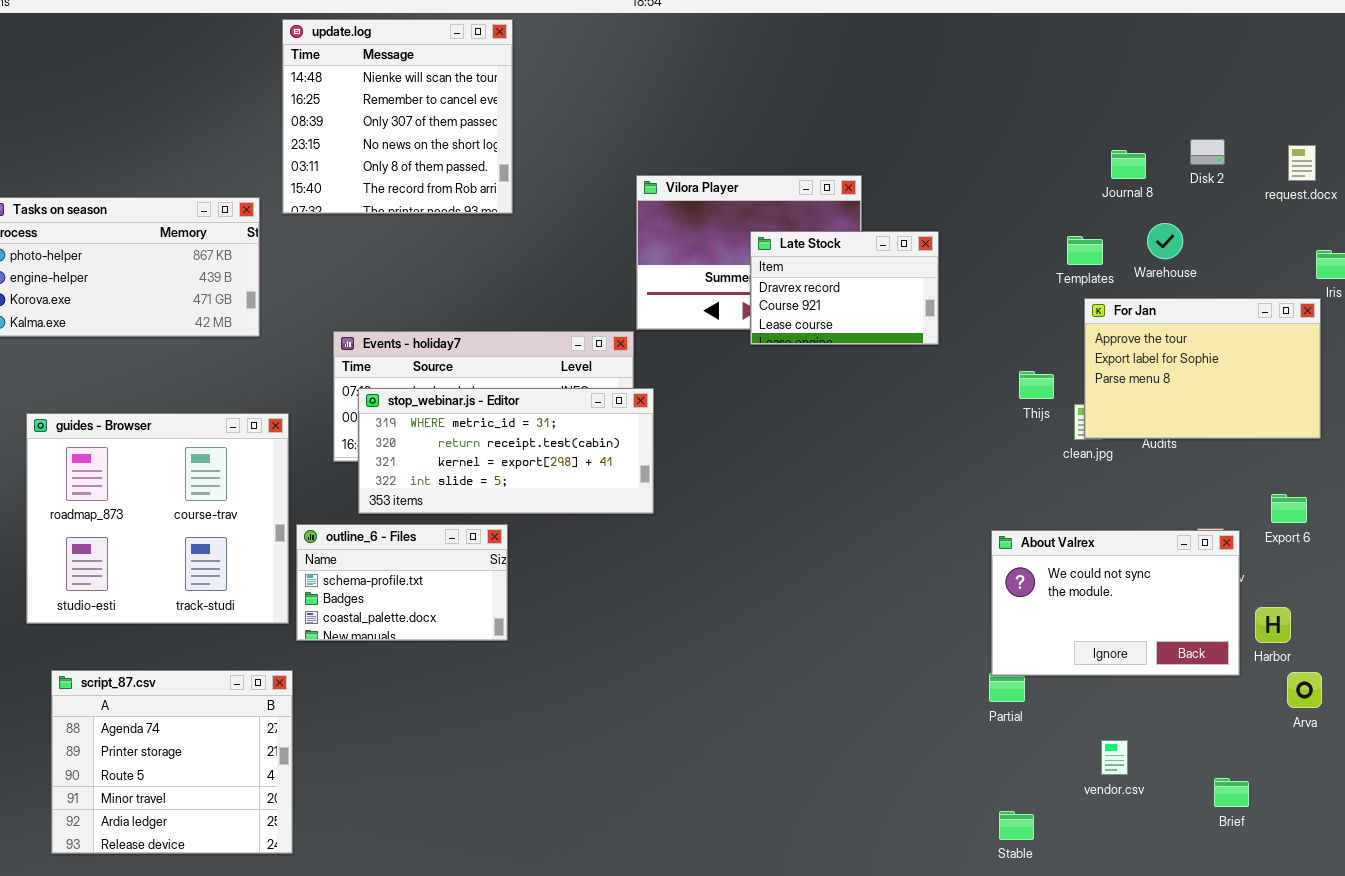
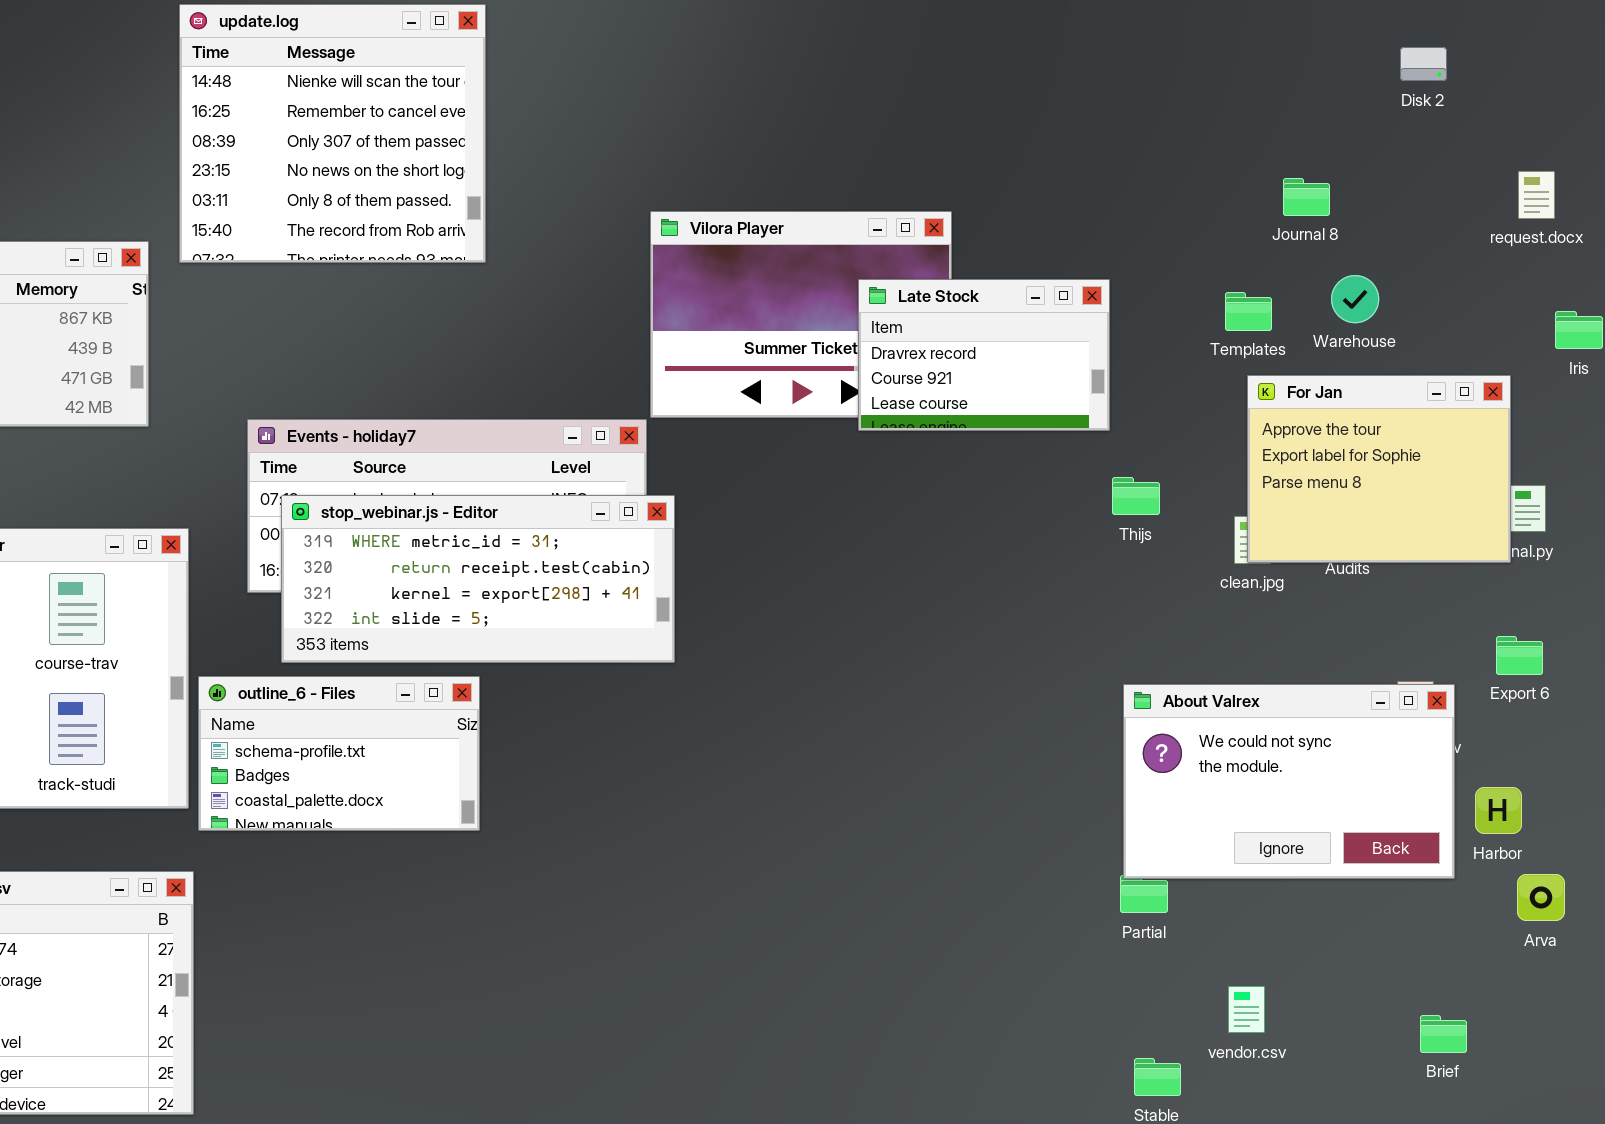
Disk 2: [1190,139,1225,165] -> [1400,47,1447,81], moved
Late Stock: [750,231,939,345] -> [858,279,1110,431], moved
For Jan: [1084,298,1321,439] -> [1247,375,1511,563], resized
Thijs: [1019,371,1054,399] -> [1112,477,1160,515], moved
vendor.csv: [1101,740,1128,775] -> [1228,986,1265,1033], moved

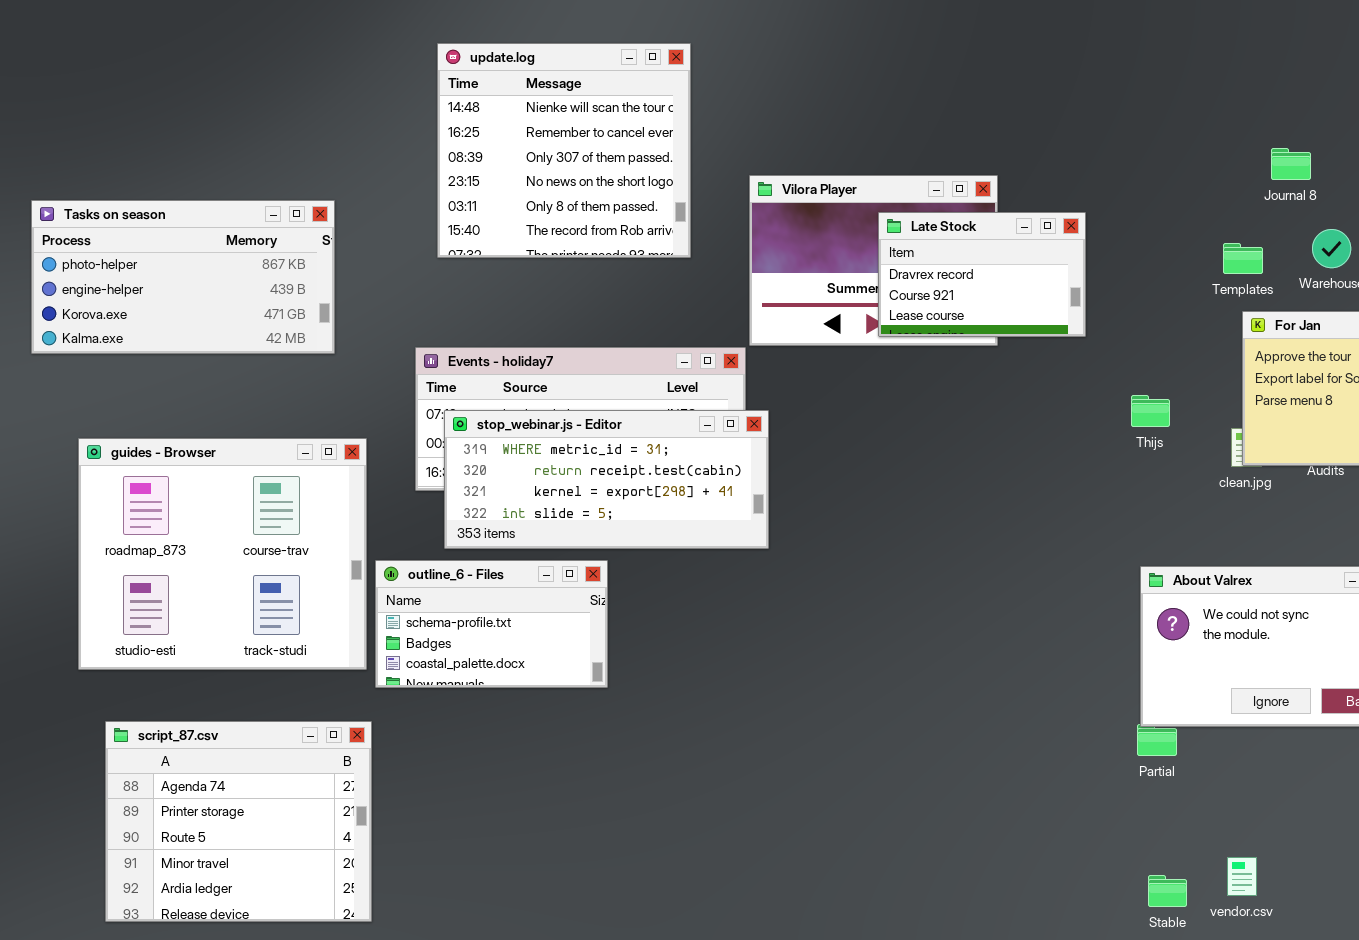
update.log: [179,4,486,263] -> [437,43,691,258], moved
Late Stock: [858,279,1110,431] -> [878,212,1086,337], moved
vendor.csv: [1228,986,1265,1033] -> [1227,857,1257,896], moved

